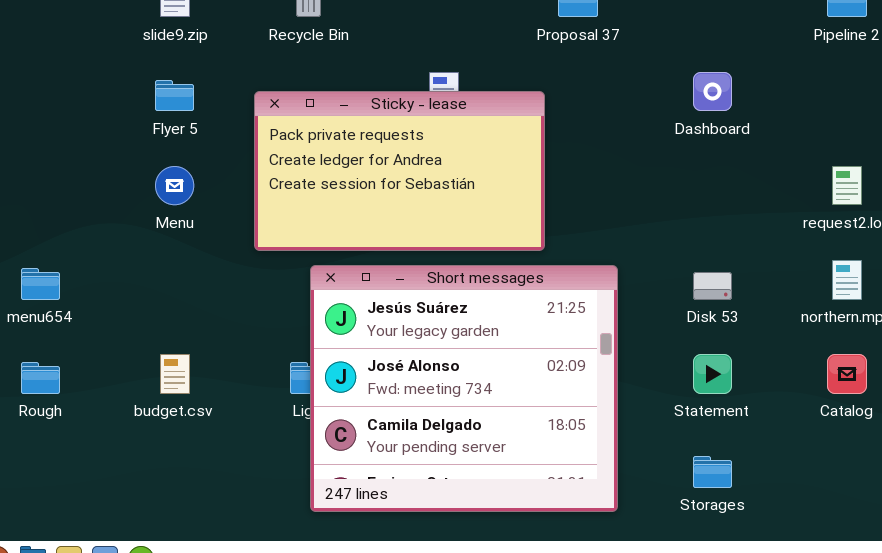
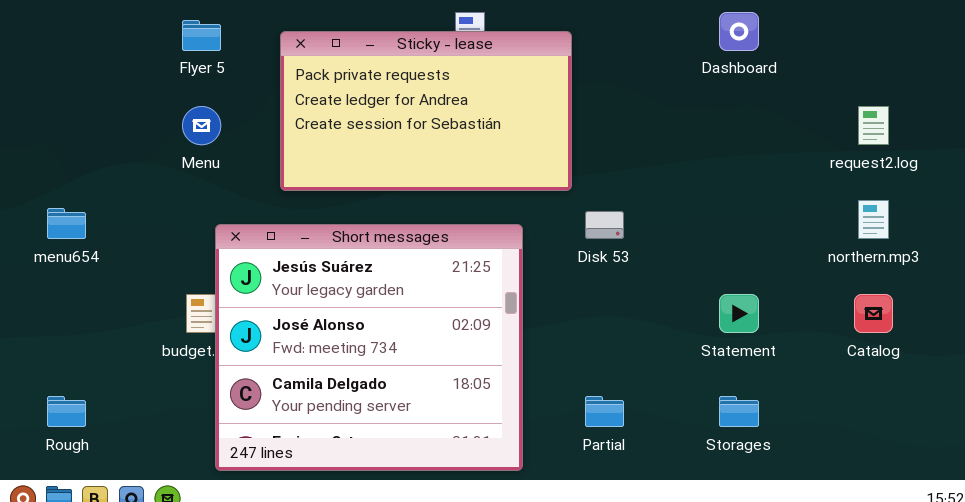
Short messages: [310,265,618,512] -> [215,224,523,471], moved
Disk 53: [693,272,732,300] -> [585,211,624,239], moved
Rough: [21,362,60,394] -> [47,396,86,427], moved

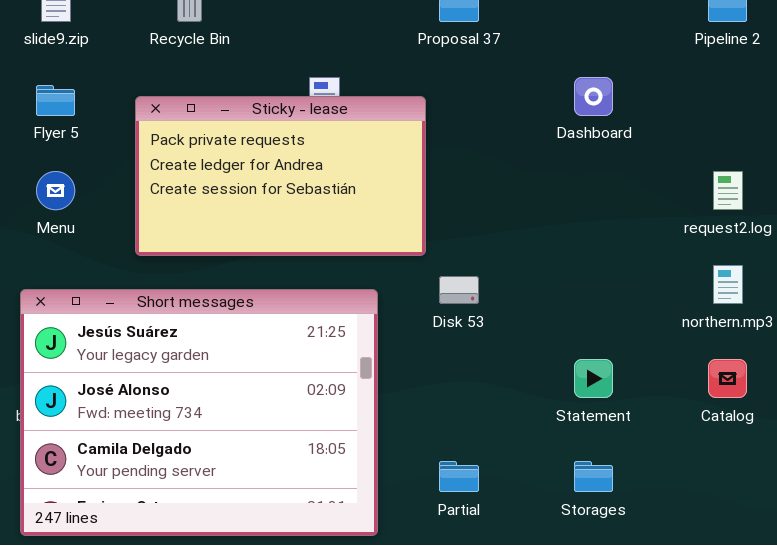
Short messages: [215,224,523,471] -> [20,289,378,536], resized

